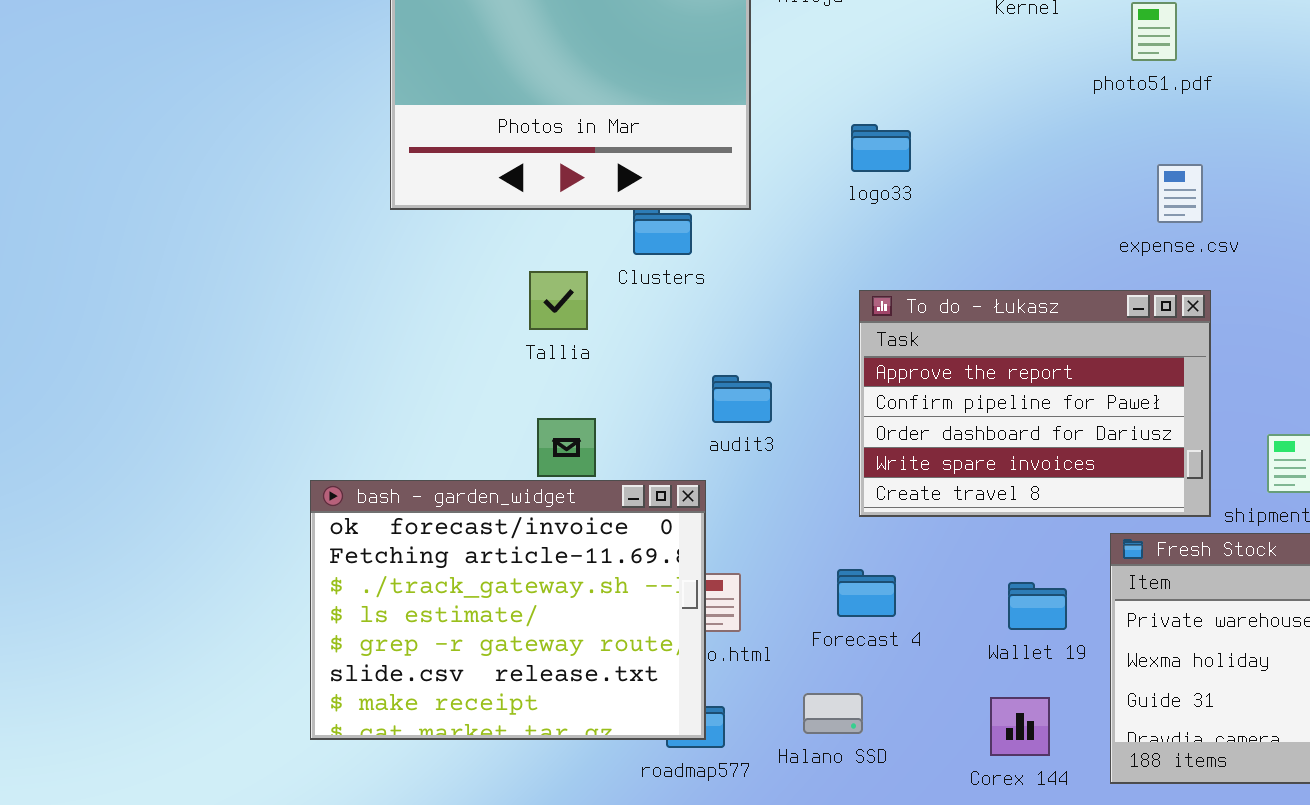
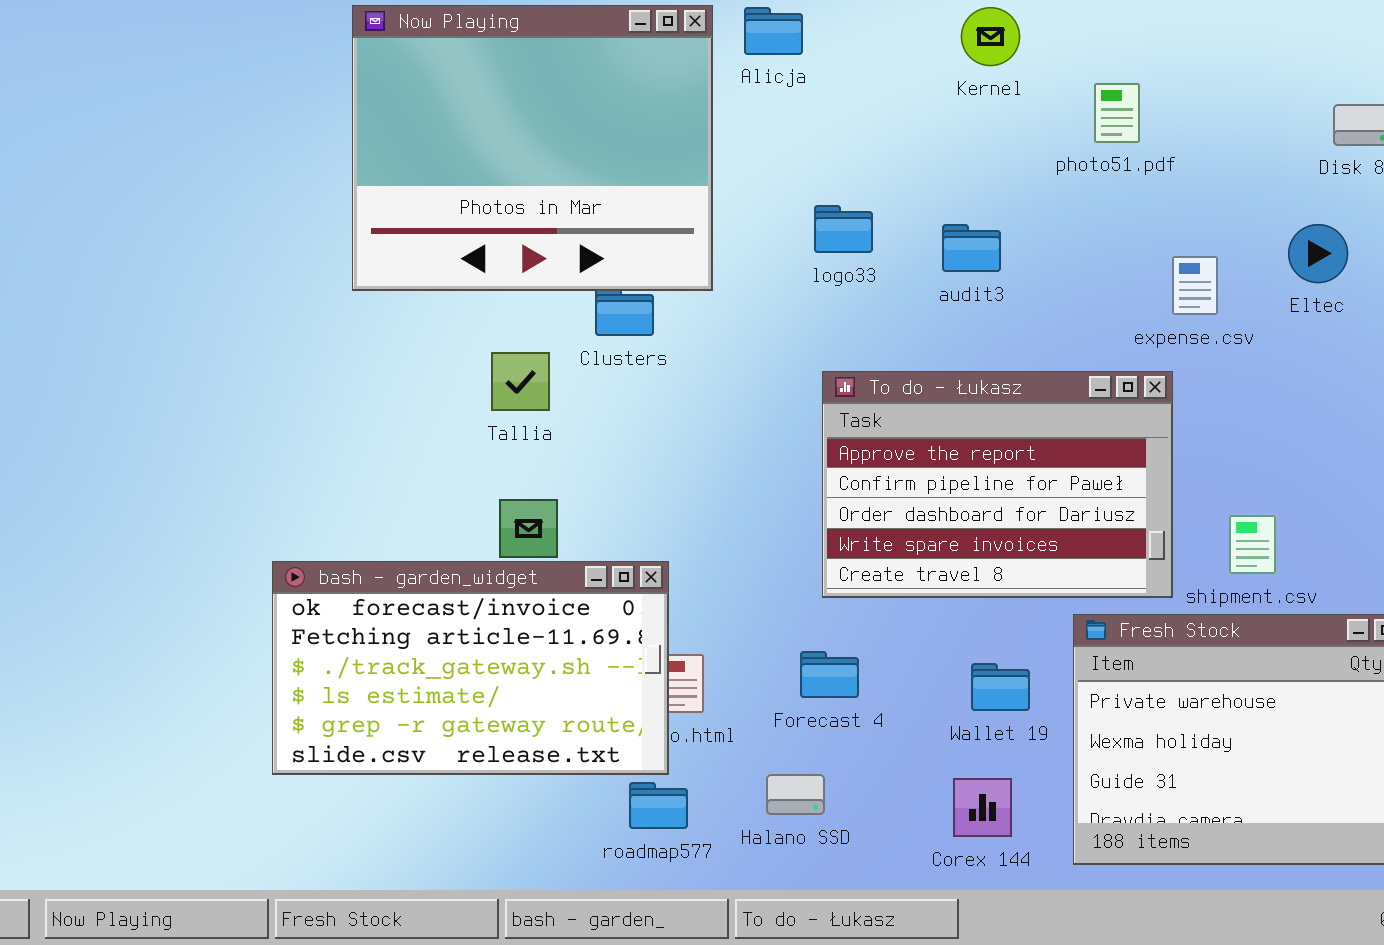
expense.csv: [1157,164,1203,223] -> [1172,256,1218,315], moved
audit3: [712,375,772,423] -> [942,224,1001,272], moved
bash - garden_widget: [310,480,706,740] -> [272,561,669,775], resized

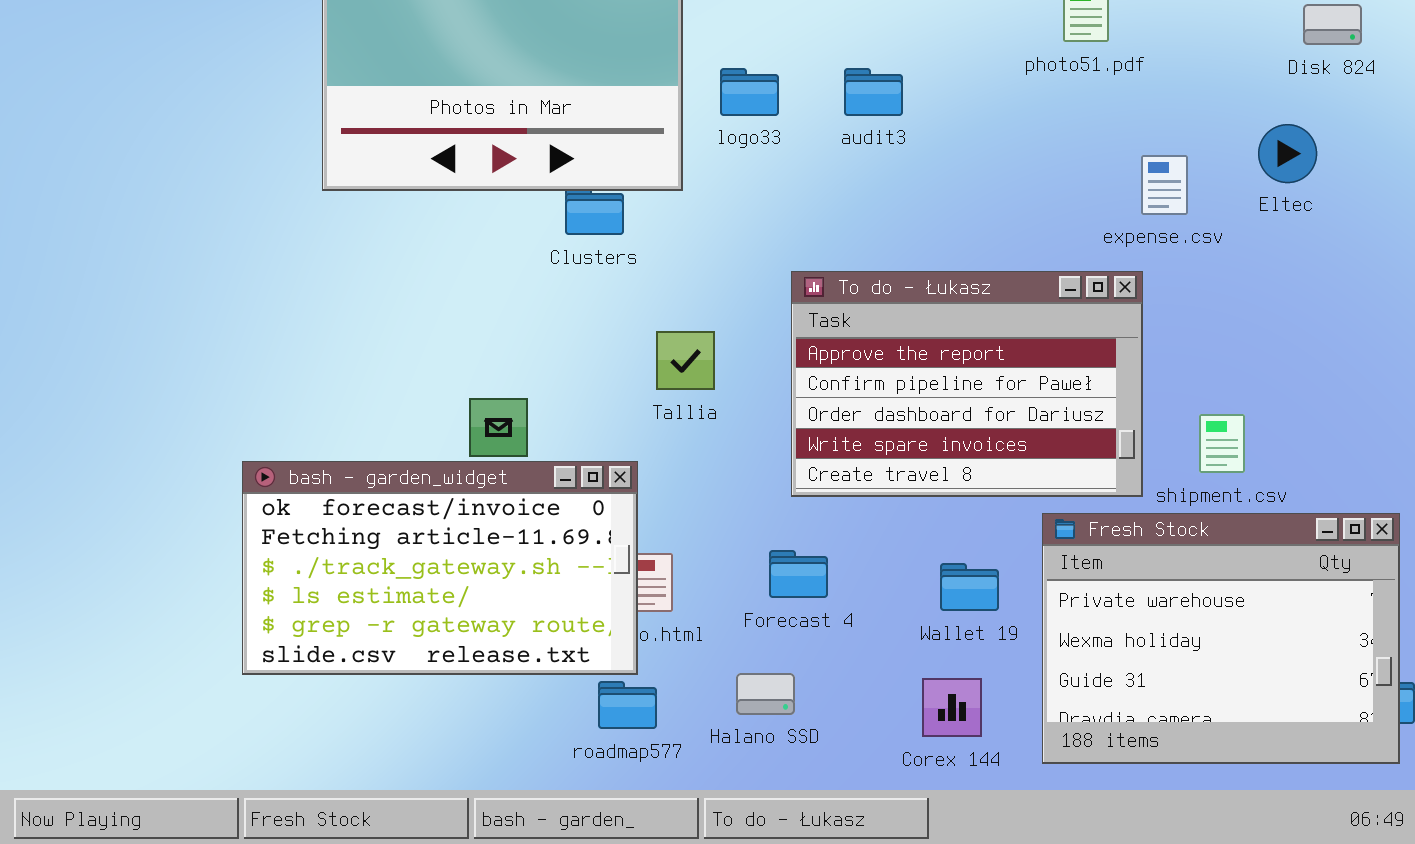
logo33: [814,205,873,253] -> [720,68,779,116], moved
audit3: [942,224,1001,272] -> [844,68,903,116], moved
Tallia: [491,352,550,411] -> [656,331,715,390], moved

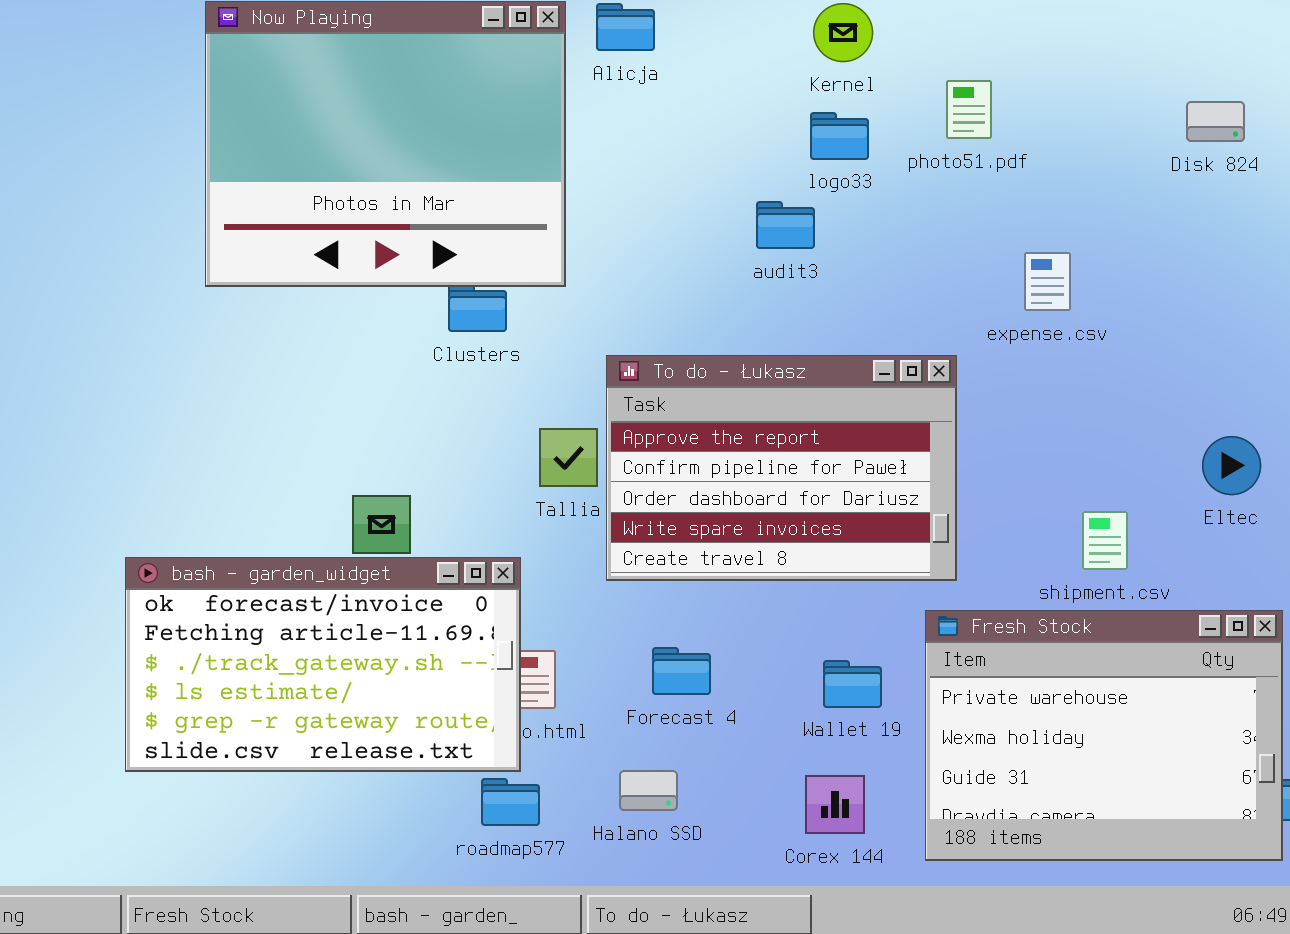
logo33: [720,68,779,116] -> [810,112,869,160], moved
audit3: [844,68,903,116] -> [756,201,815,249], moved
Eltec: [1258,124,1317,183] -> [1202,436,1261,495], moved
To do - Łukasz: [791,271,1143,497] -> [606,355,957,581], moved

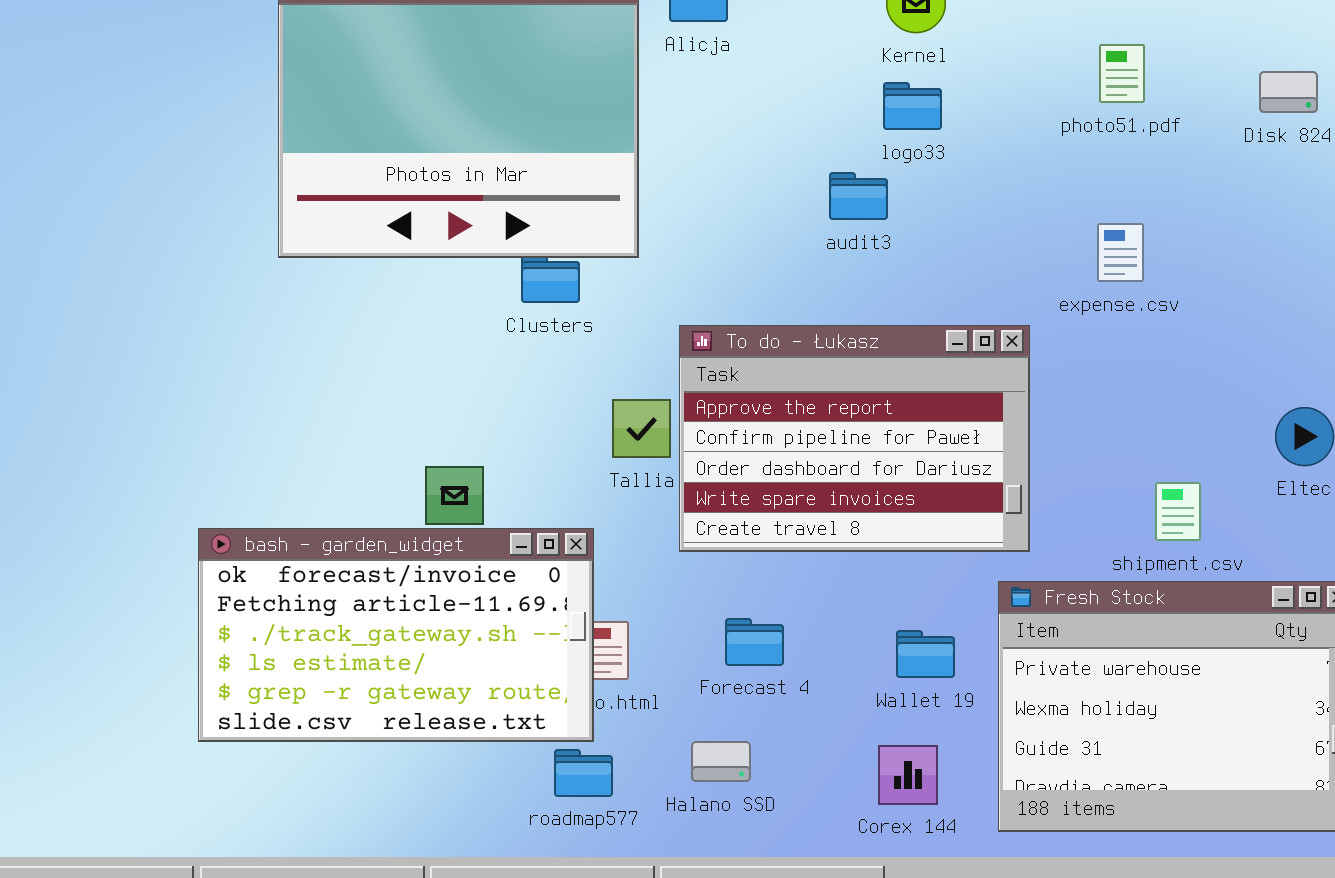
photo51.pdf: [946,80,992,139] -> [1099,44,1145,103], moved

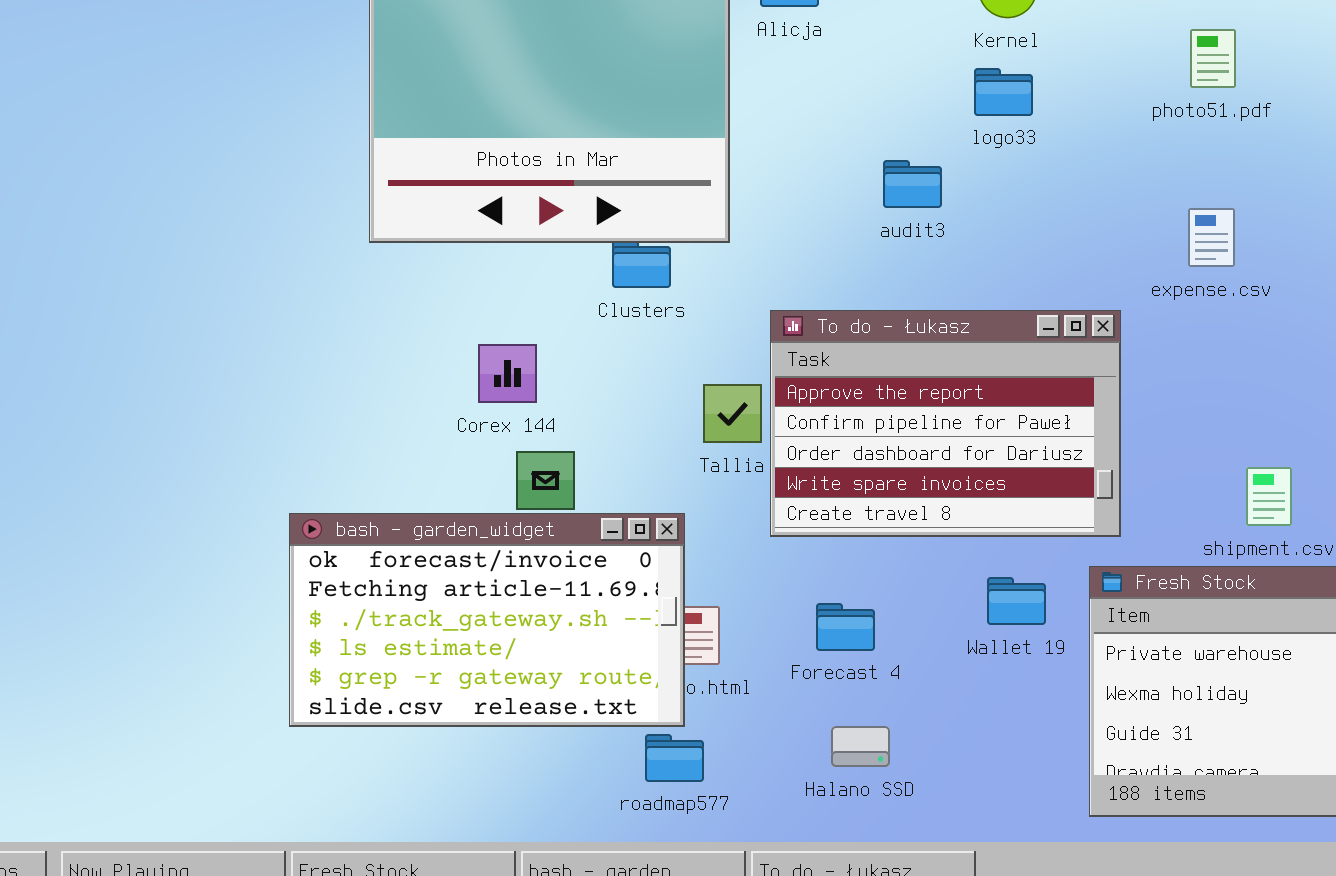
audit3: [829,172,888,220] -> [883,160,942,208], moved
Wallet 19: [896,630,955,678] -> [987,577,1046,625], moved
Halano SSD: [691,741,751,782] -> [831,726,890,767], moved
Corex 144: [878,745,938,805] -> [478,344,537,403], moved

